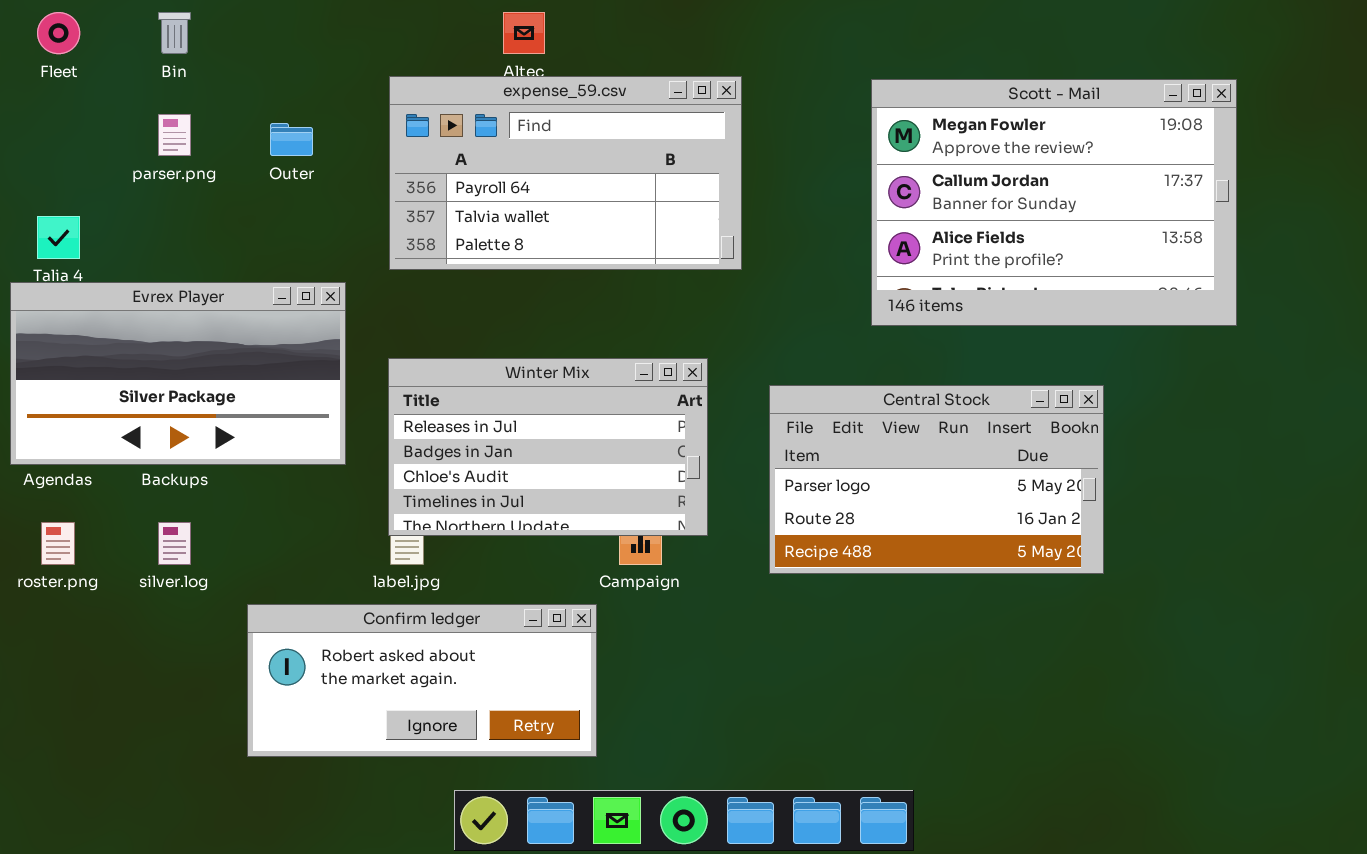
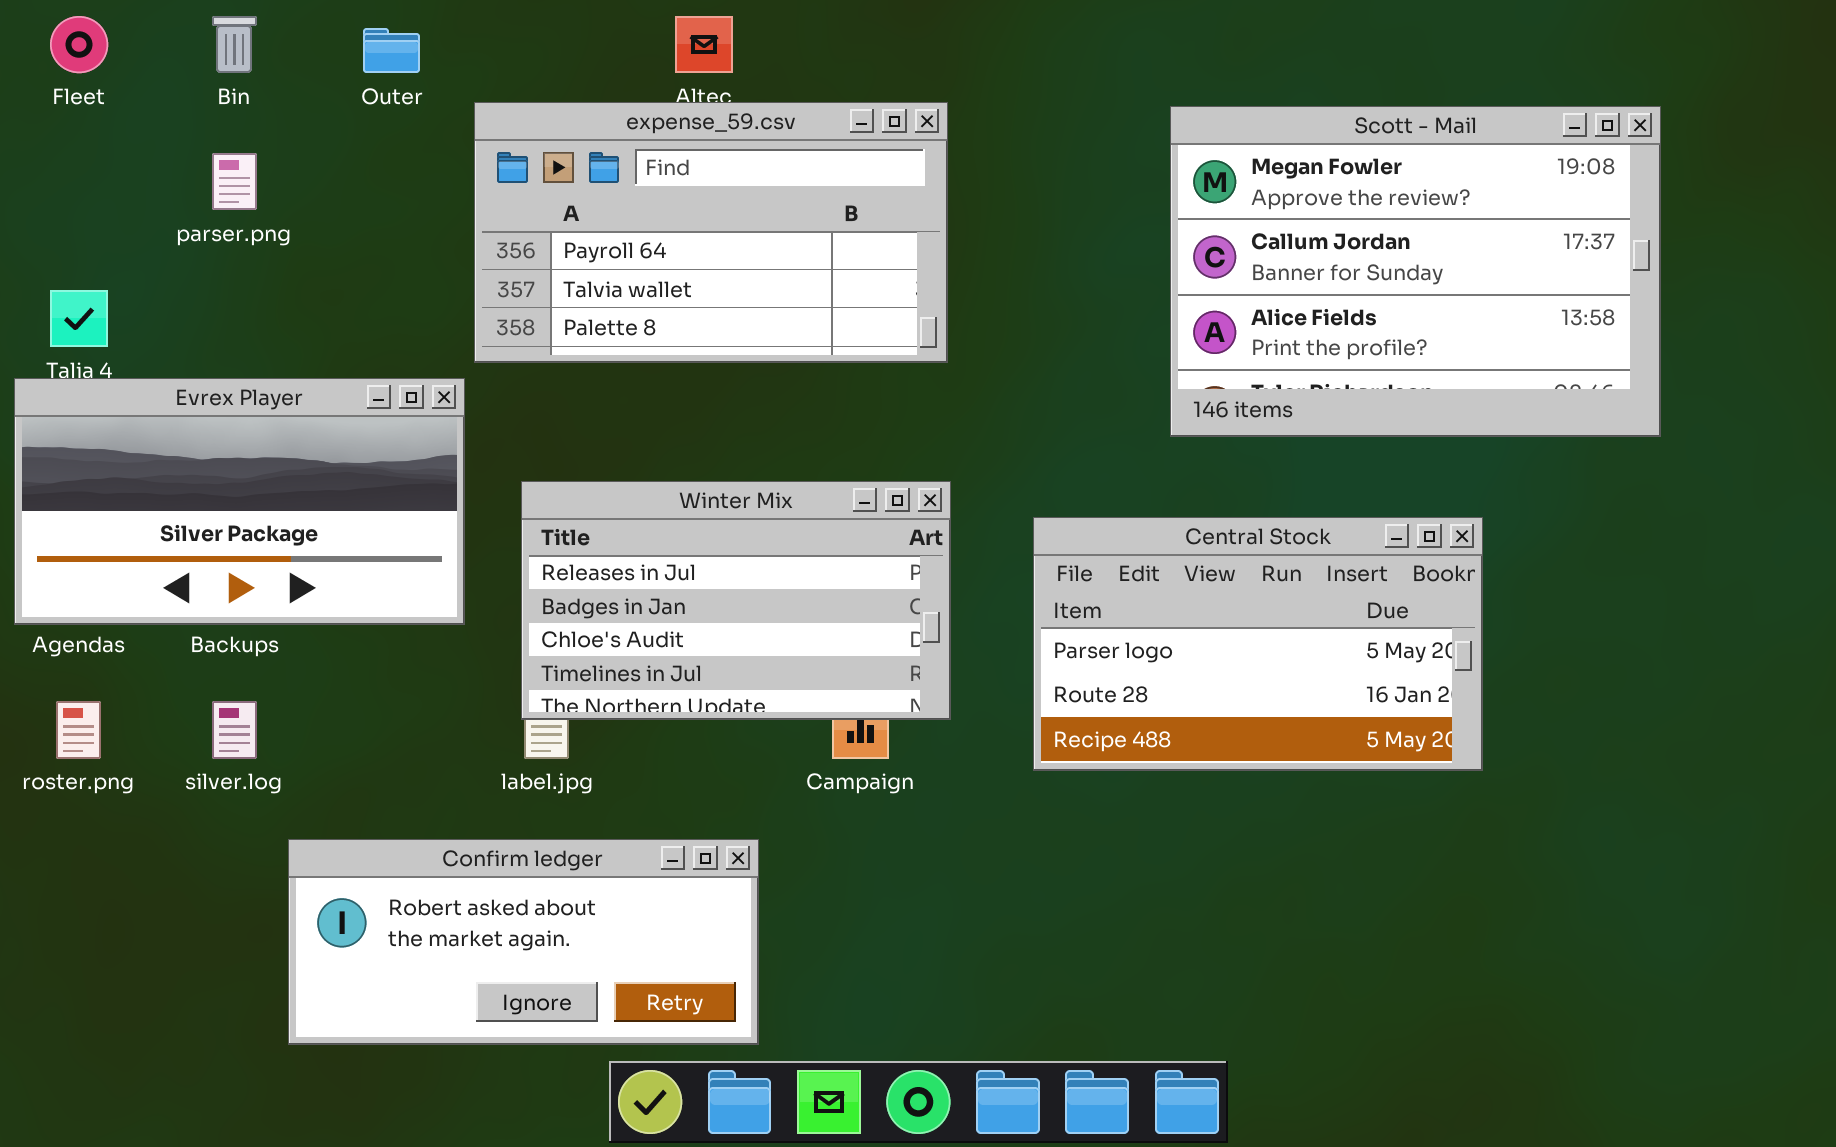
expense_59.csv: [389,76,742,270] -> [474,102,948,363], moved
Outer: [270,123,313,156] -> [363,28,420,73], moved
Confirm ledger: [247,604,597,757] -> [288,839,759,1045], moved

